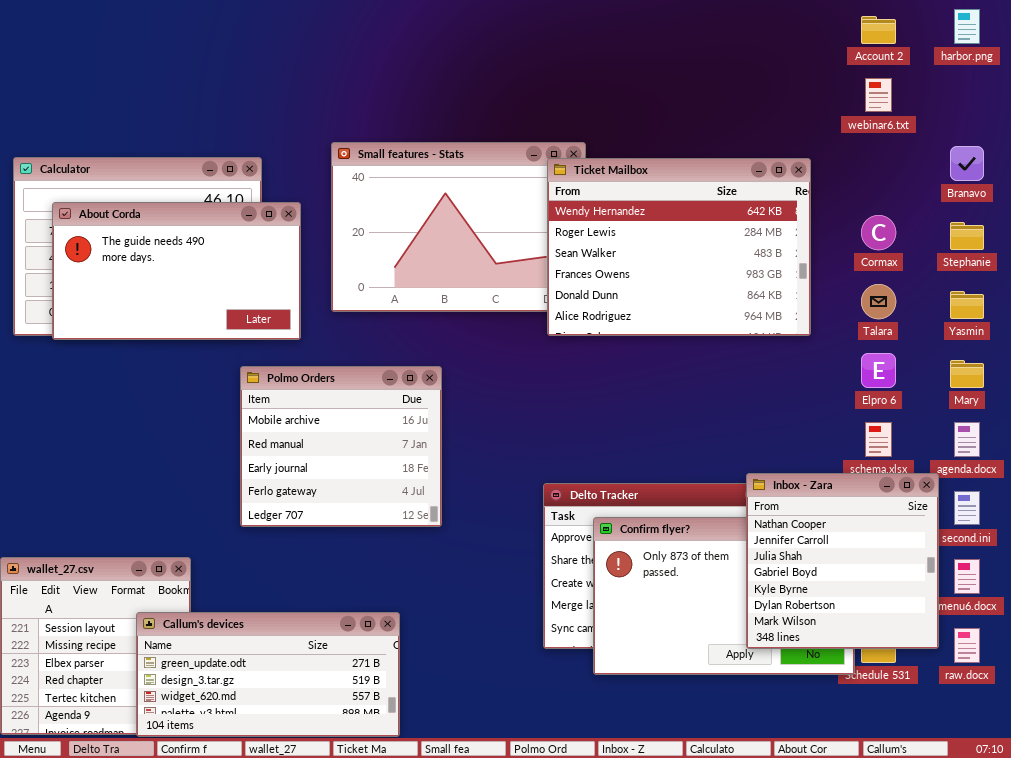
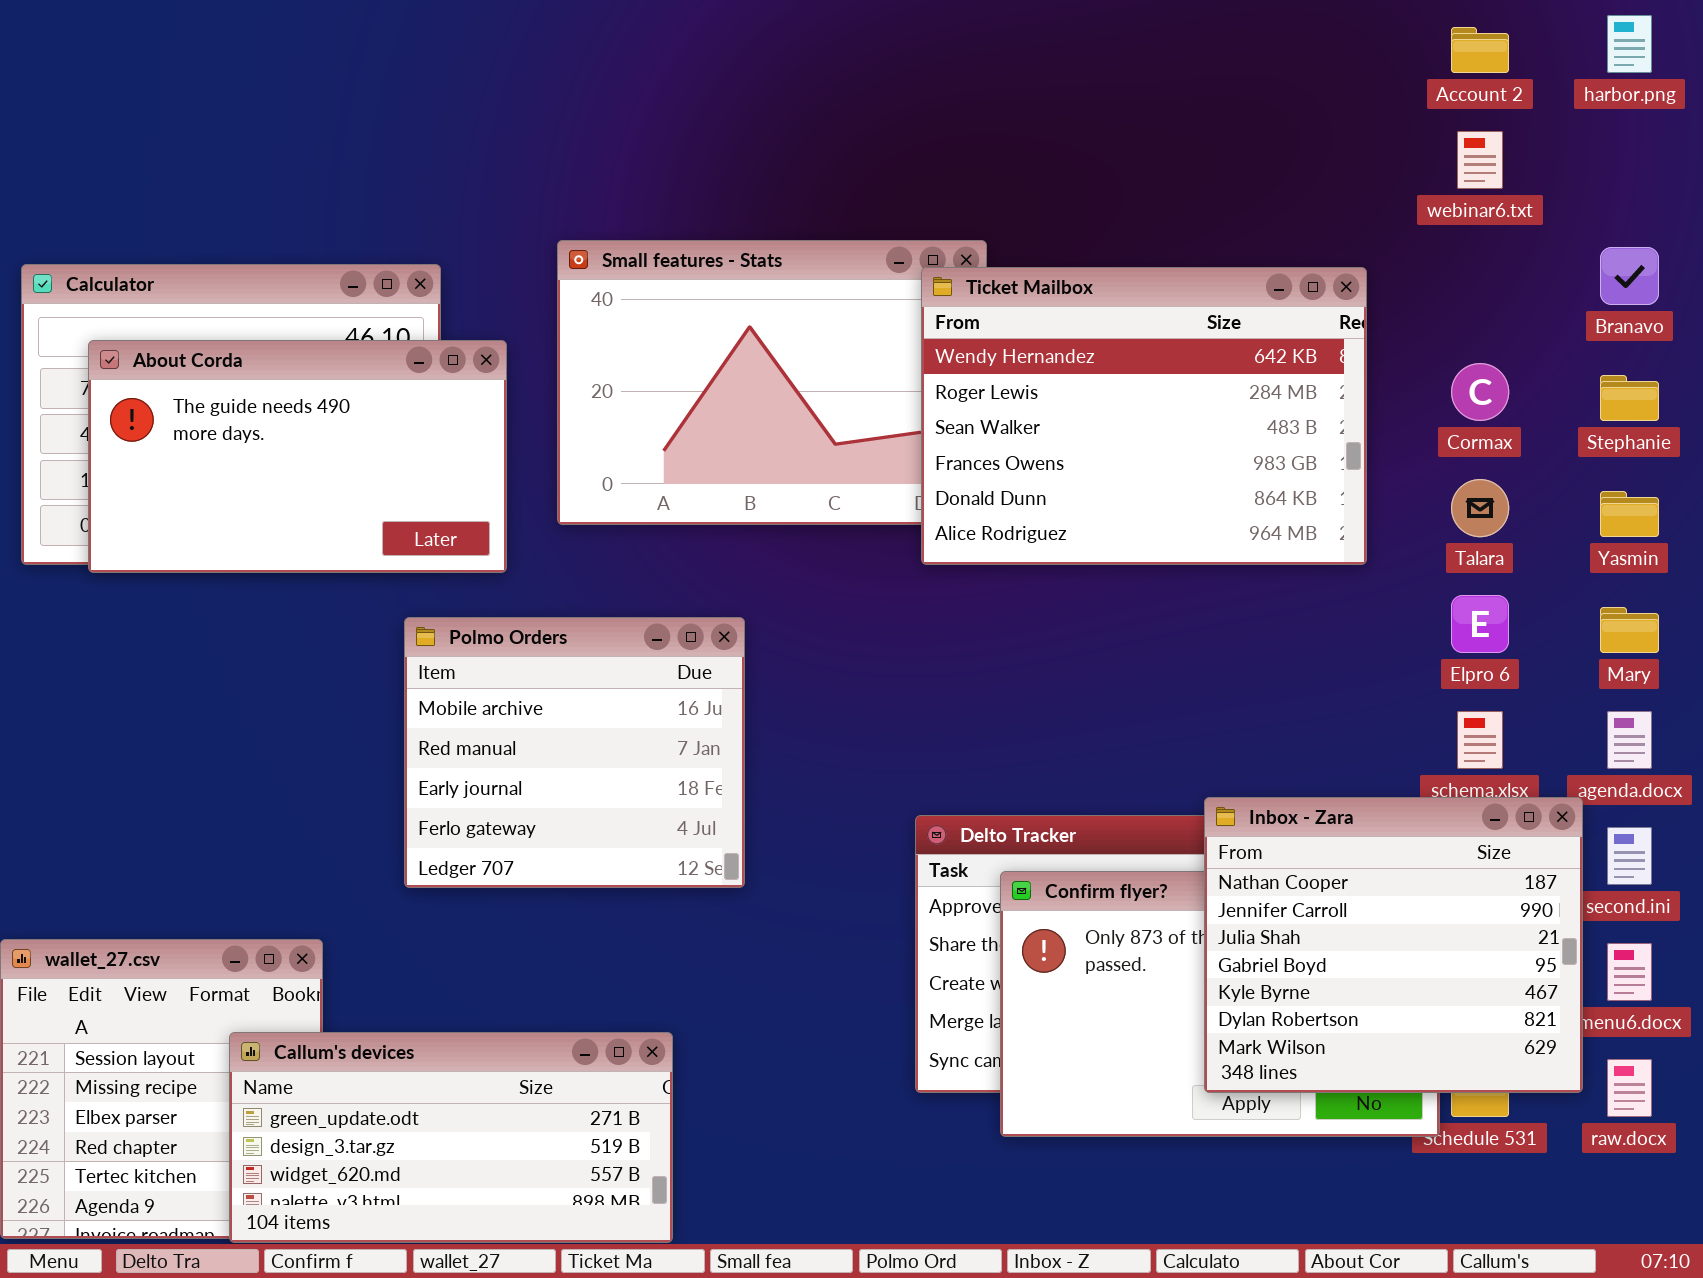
Inbox - Zara: [746,473,939,649] -> [1204,797,1583,1093], resized

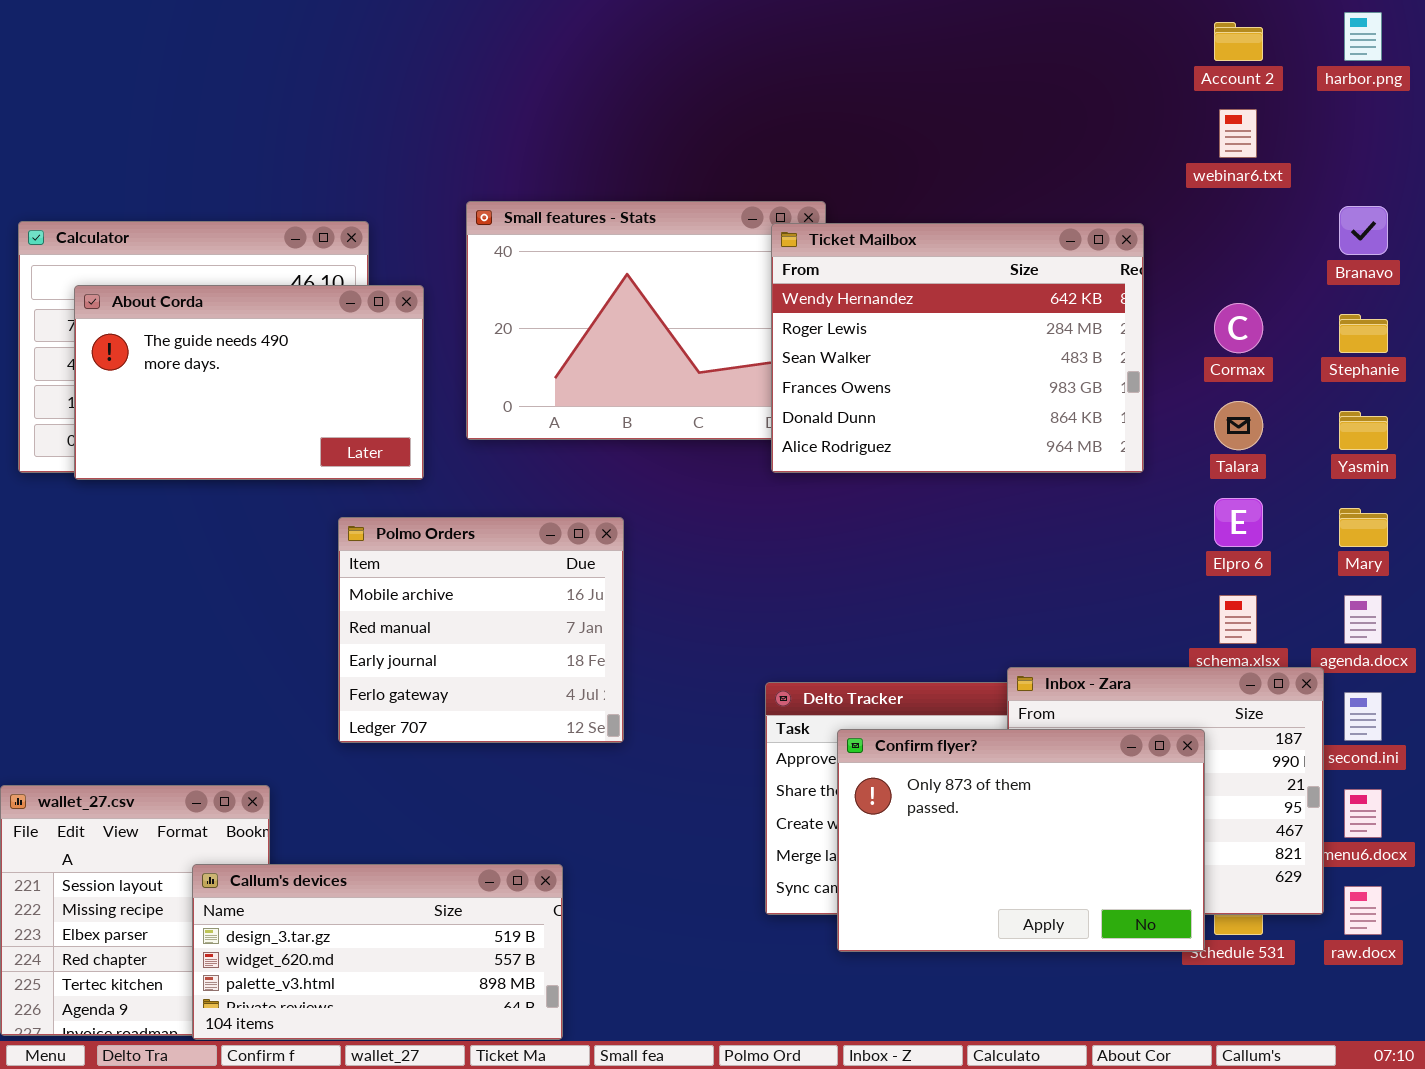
Confirm flyer?: [1000,871,1440,1137] -> [837,729,1205,952], raised
Callum's devices: [229,1032,673,1243] -> [192,864,563,1040], scrolled down 1 row

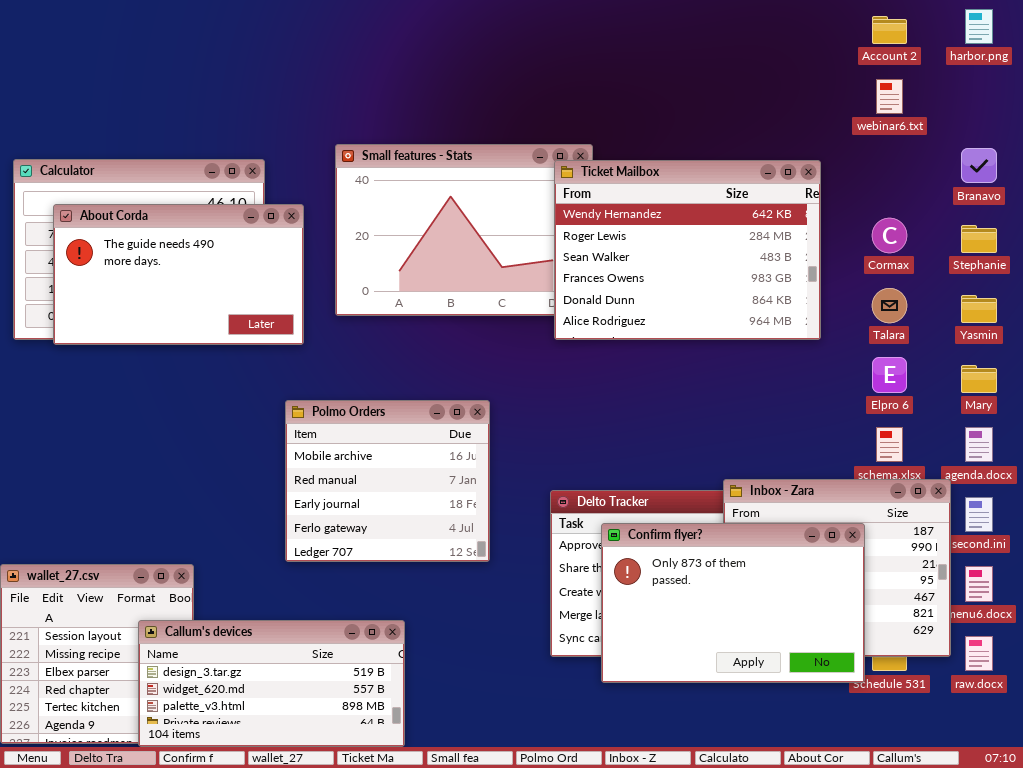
Polmo Orders: [338,517,624,743] -> [285,400,490,562], moved

